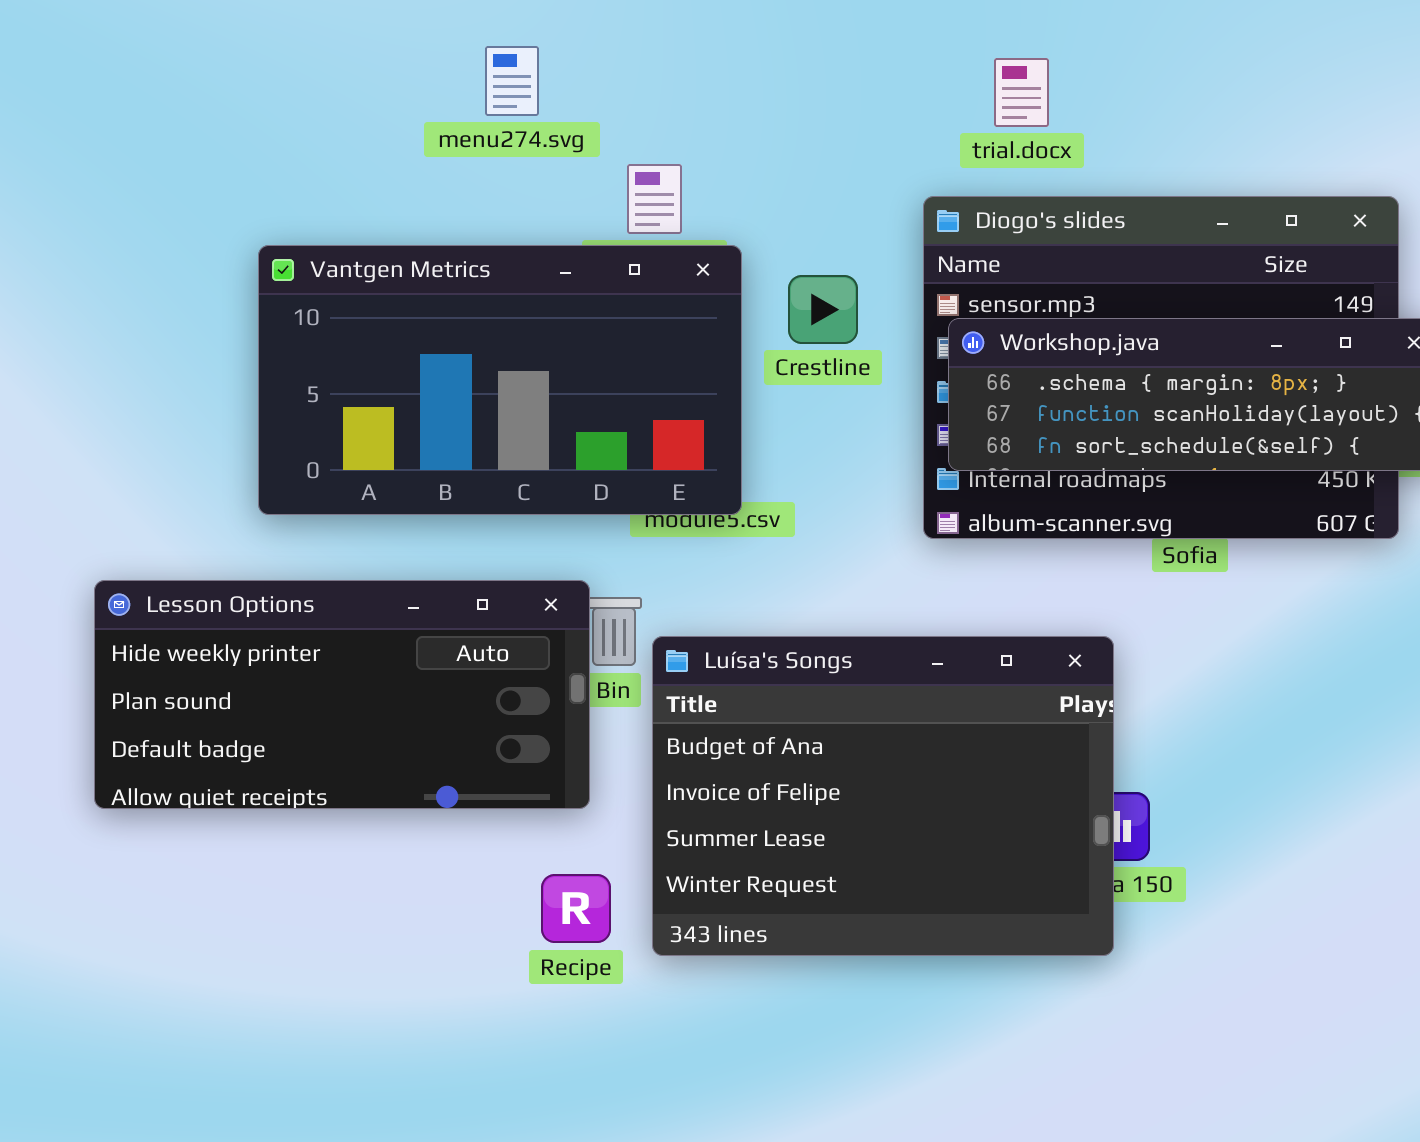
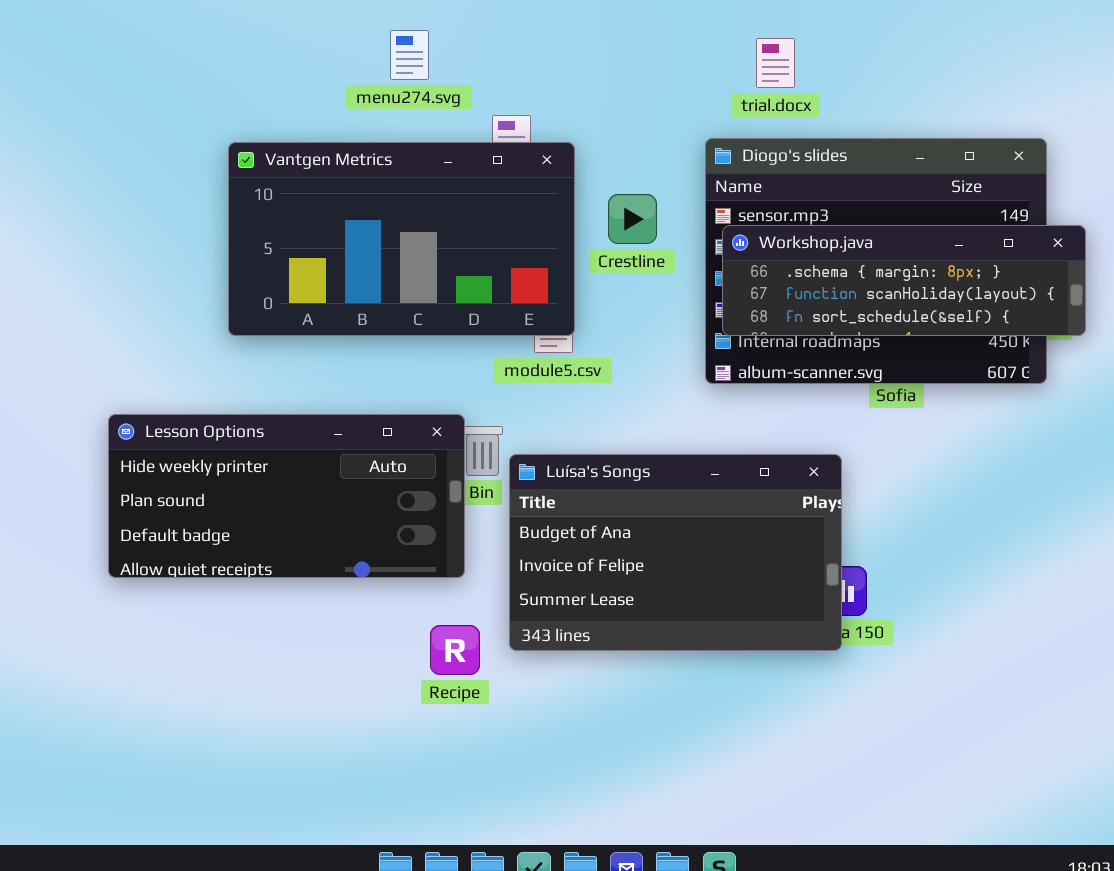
Vantgen Metrics: [258,245,742,515] -> [228,142,575,336], moved
Luísa's Songs: [652,636,1114,956] -> [509,454,842,651], resized

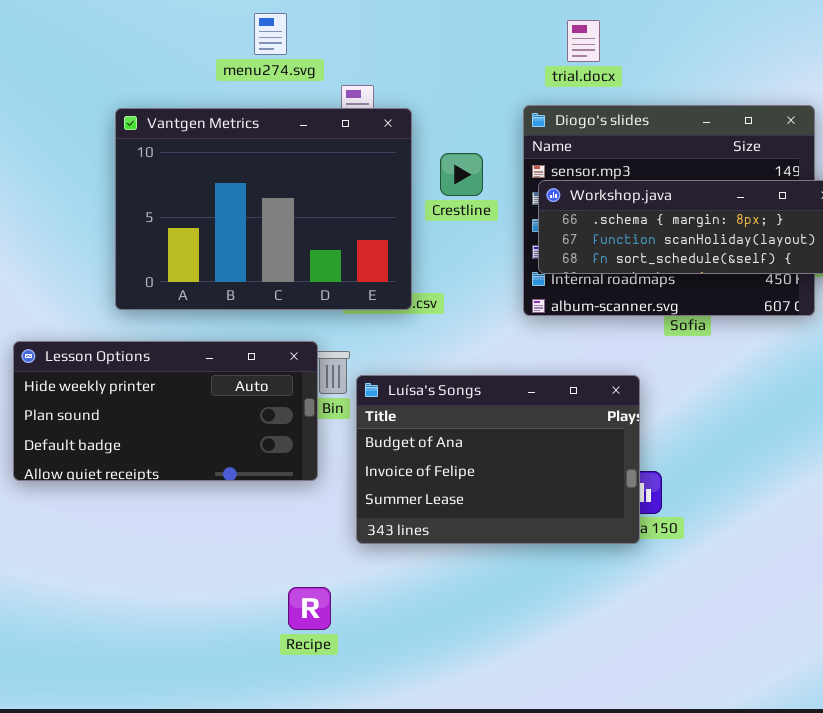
Vantgen Metrics: [228,142,575,336] -> [115,108,412,310], resized
Recipe: [430,625,480,675] -> [288,587,331,630], moved

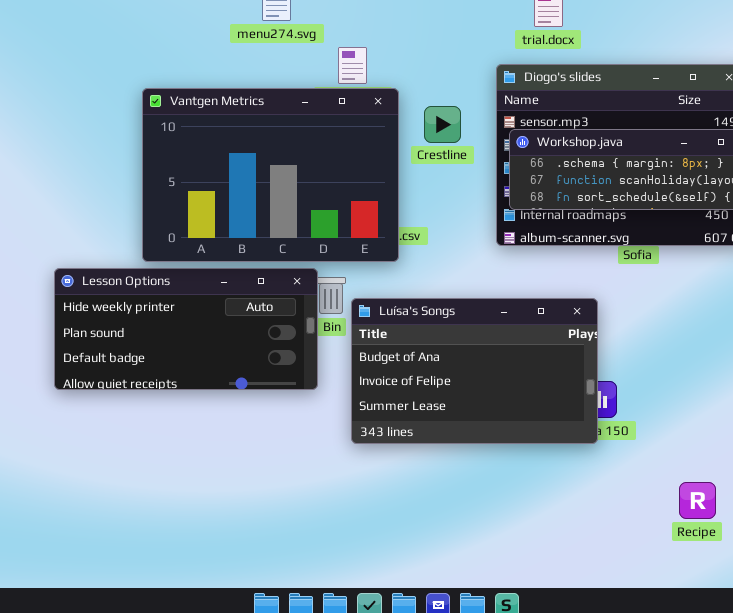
Vantgen Metrics: [115,108,412,310] -> [142,88,399,262], moved
Recipe: [288,587,331,630] -> [679,482,716,519], moved

